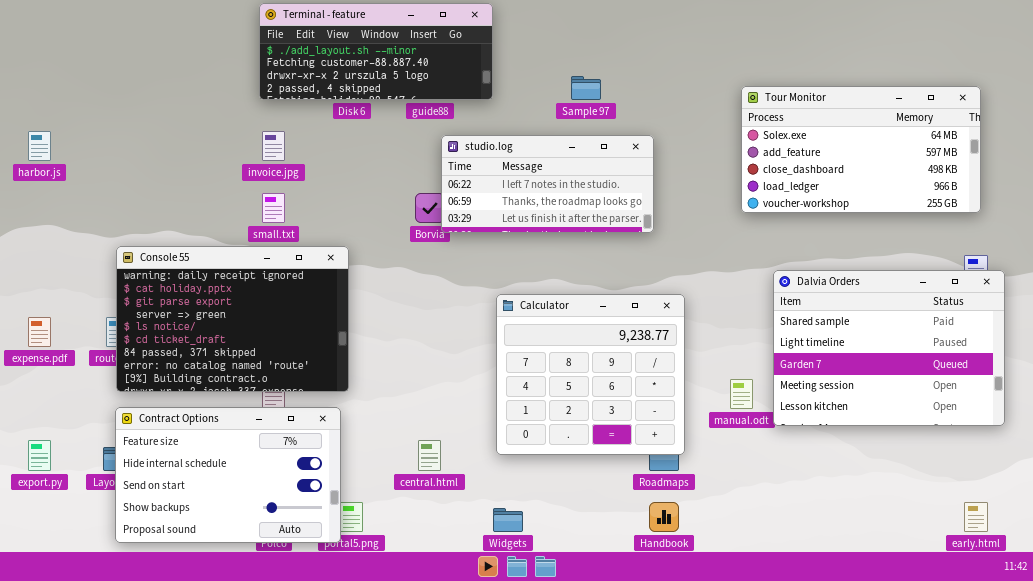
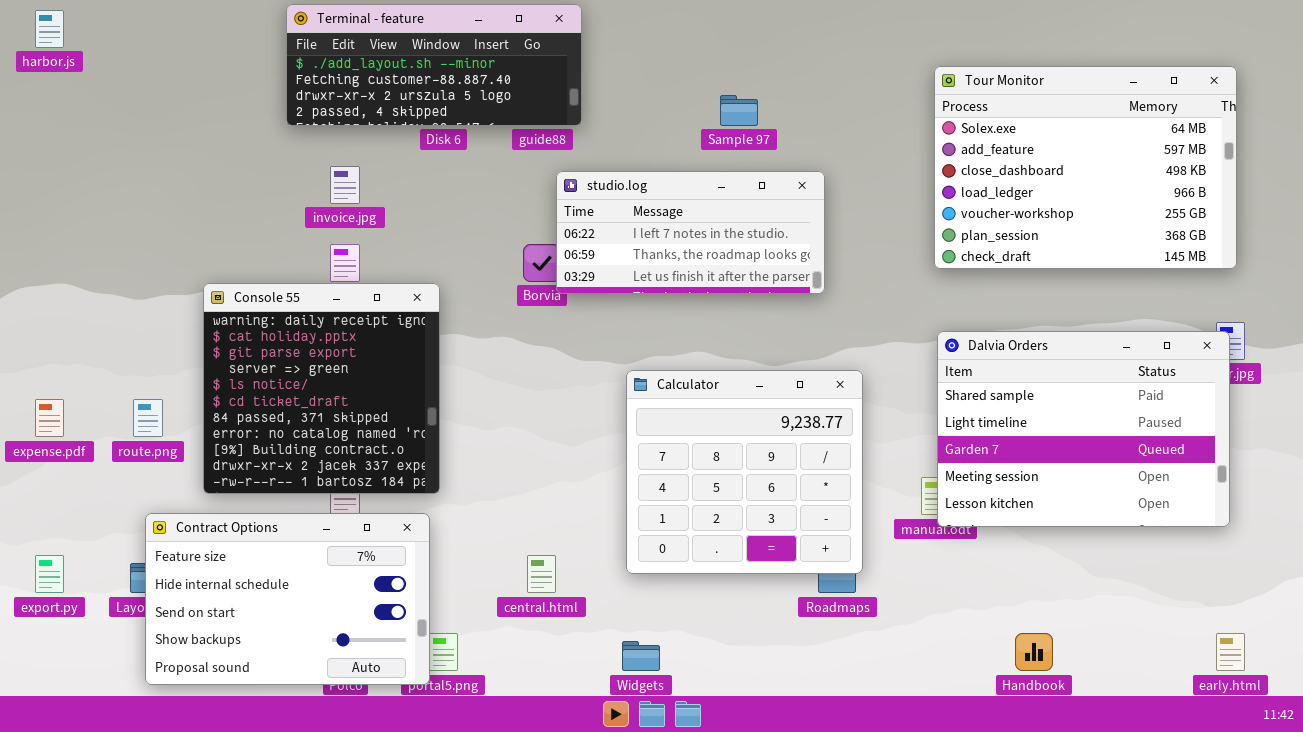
Terminal - feature: [259,3,493,100] -> [286,4,582,126], moved
Tour Monitor: [741,86,981,213] -> [934,66,1237,269], resized
harbor.js: [28,131,51,161] -> [35,10,64,48], moved
Console 55: [116,246,349,392] -> [203,283,440,494], resized
Dalvia Orders: [773,270,1005,426] -> [937,331,1230,527], moved
Handbook: [649,502,679,532] -> [1015,633,1053,671], moved

